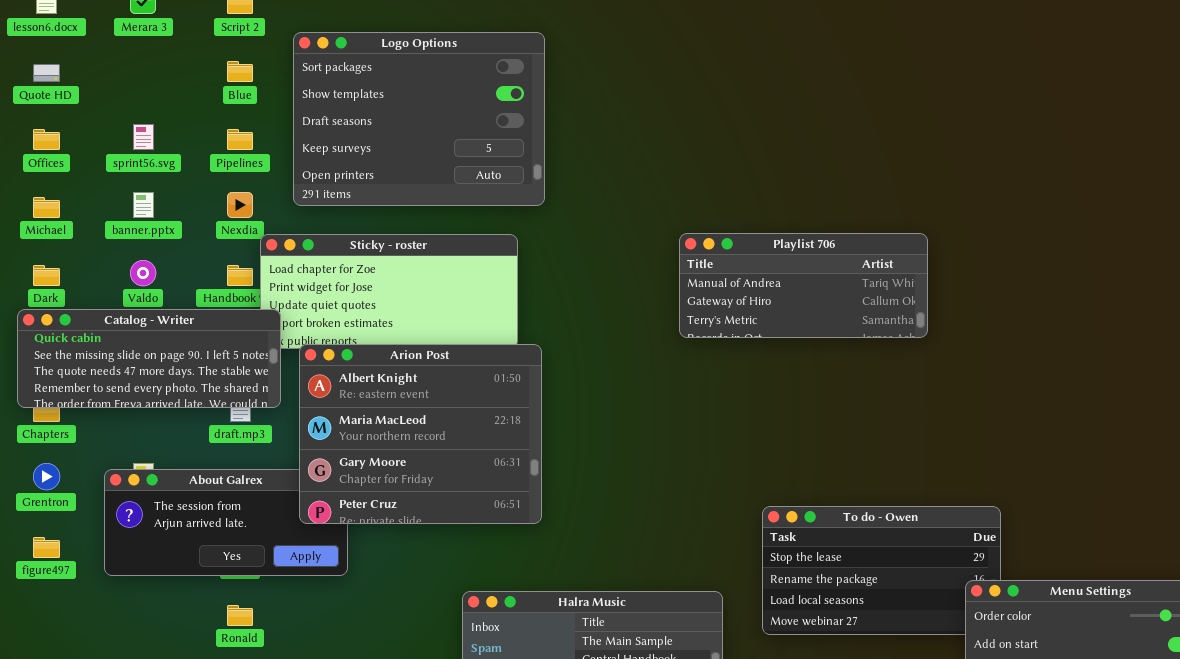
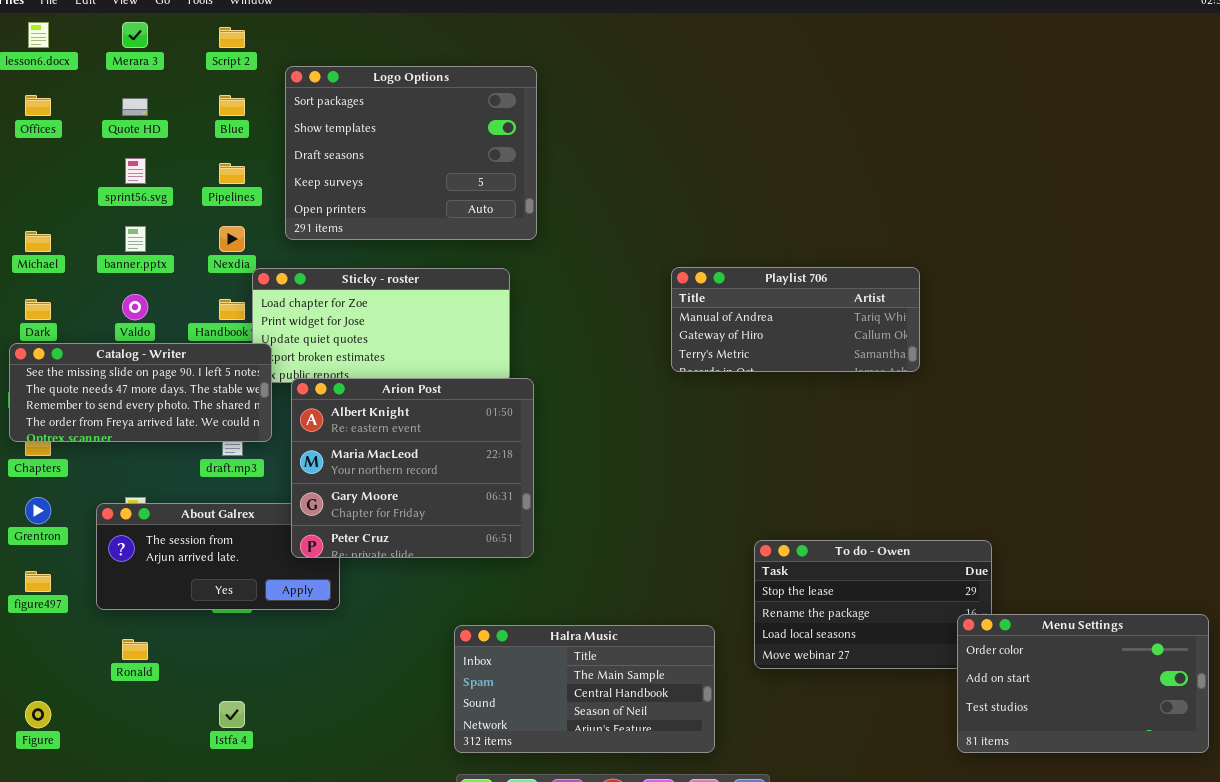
Quote HD: [33,64,60,82] -> [122,98,148,116], moved
Offices: [33,129,60,150] -> [25,95,51,116], moved
Catalog - Writer: [17,309,281,408] -> [9,343,272,442], scrolled down 1 row
Ronald: [227,605,253,626] -> [122,639,148,660], moved

